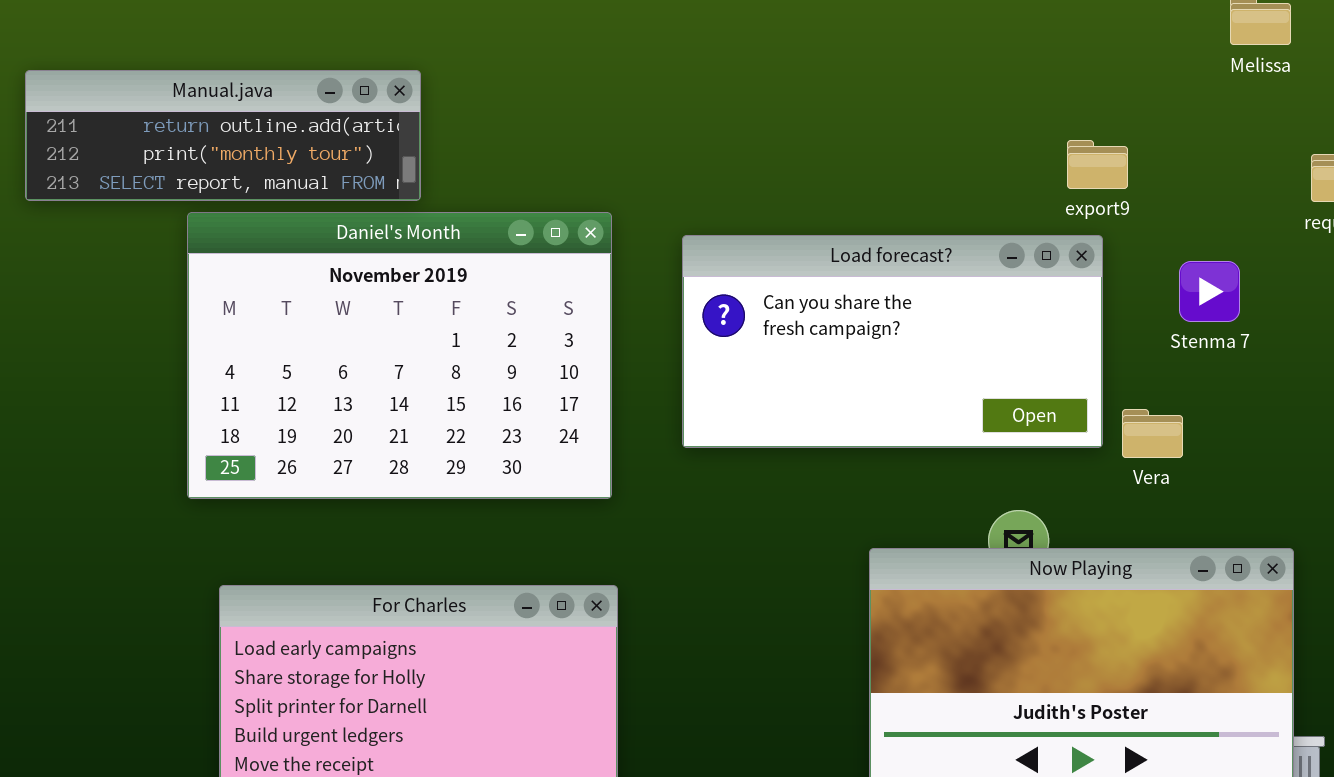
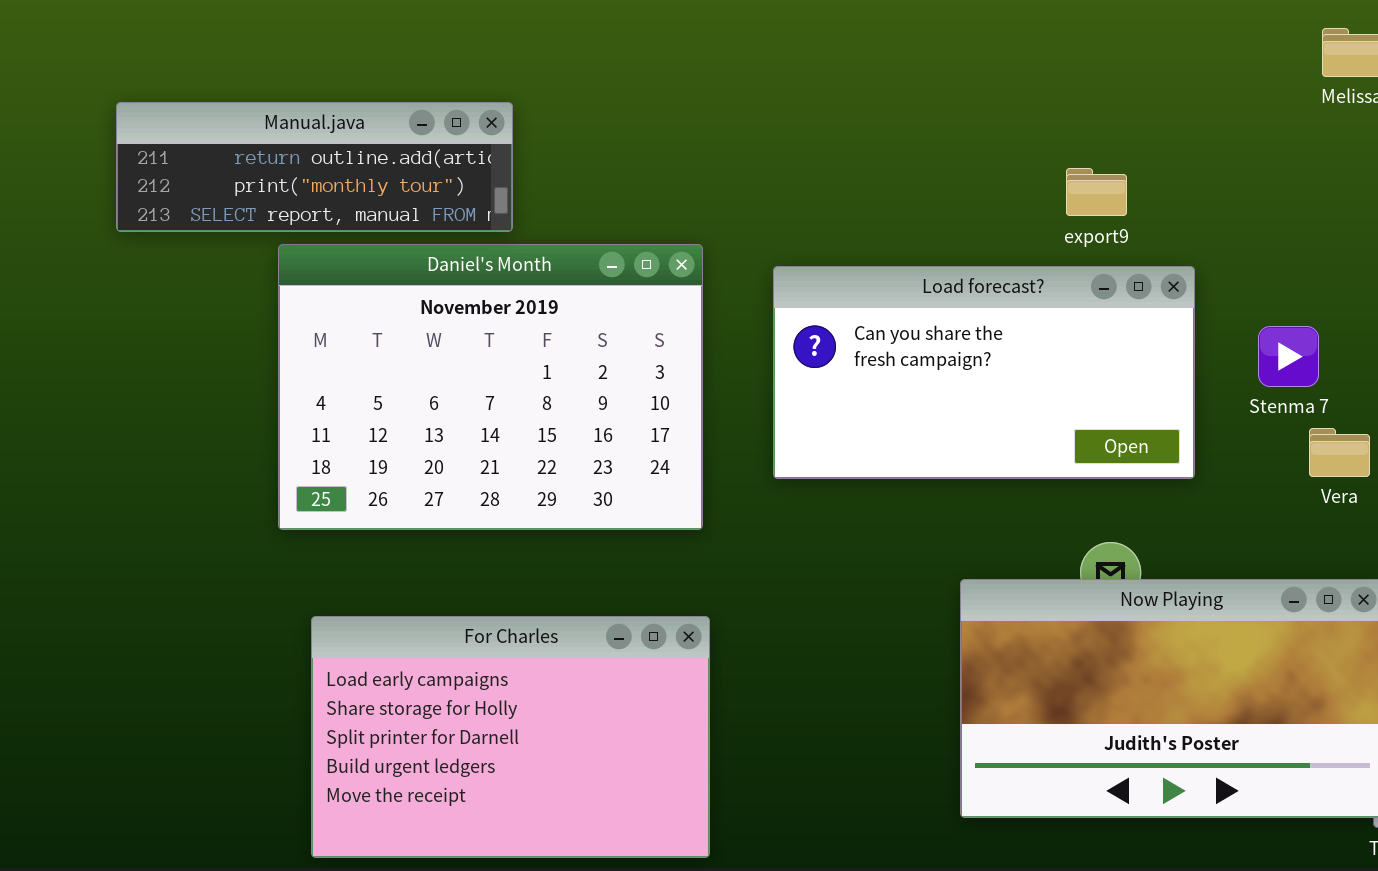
export9: [1067,140,1128,189] -> [1066,168,1127,216], moved
Stenma 7: [1179,261,1240,322] -> [1258,326,1319,387], moved
Vera: [1122,409,1183,458] -> [1309,428,1370,477], moved

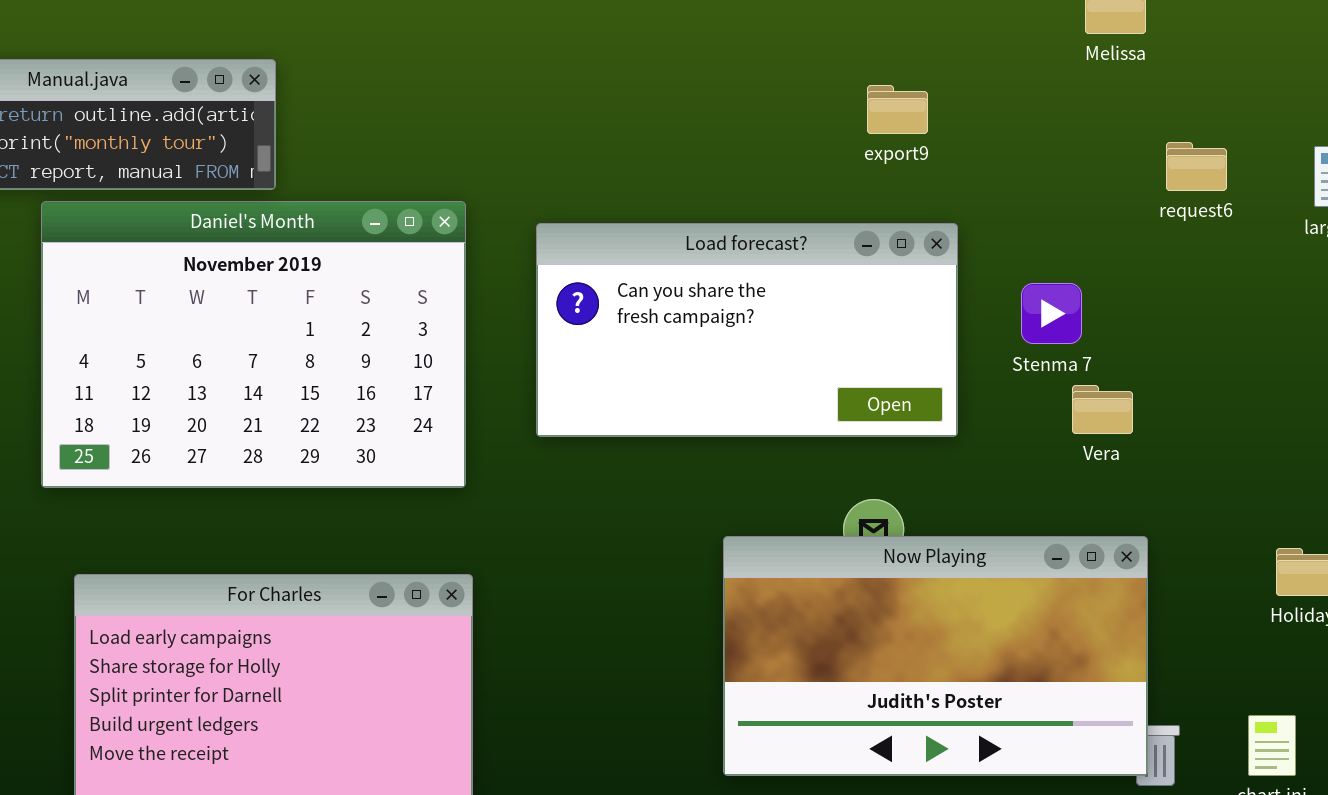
export9: [1066,168,1127,216] -> [867,85,928,134], moved

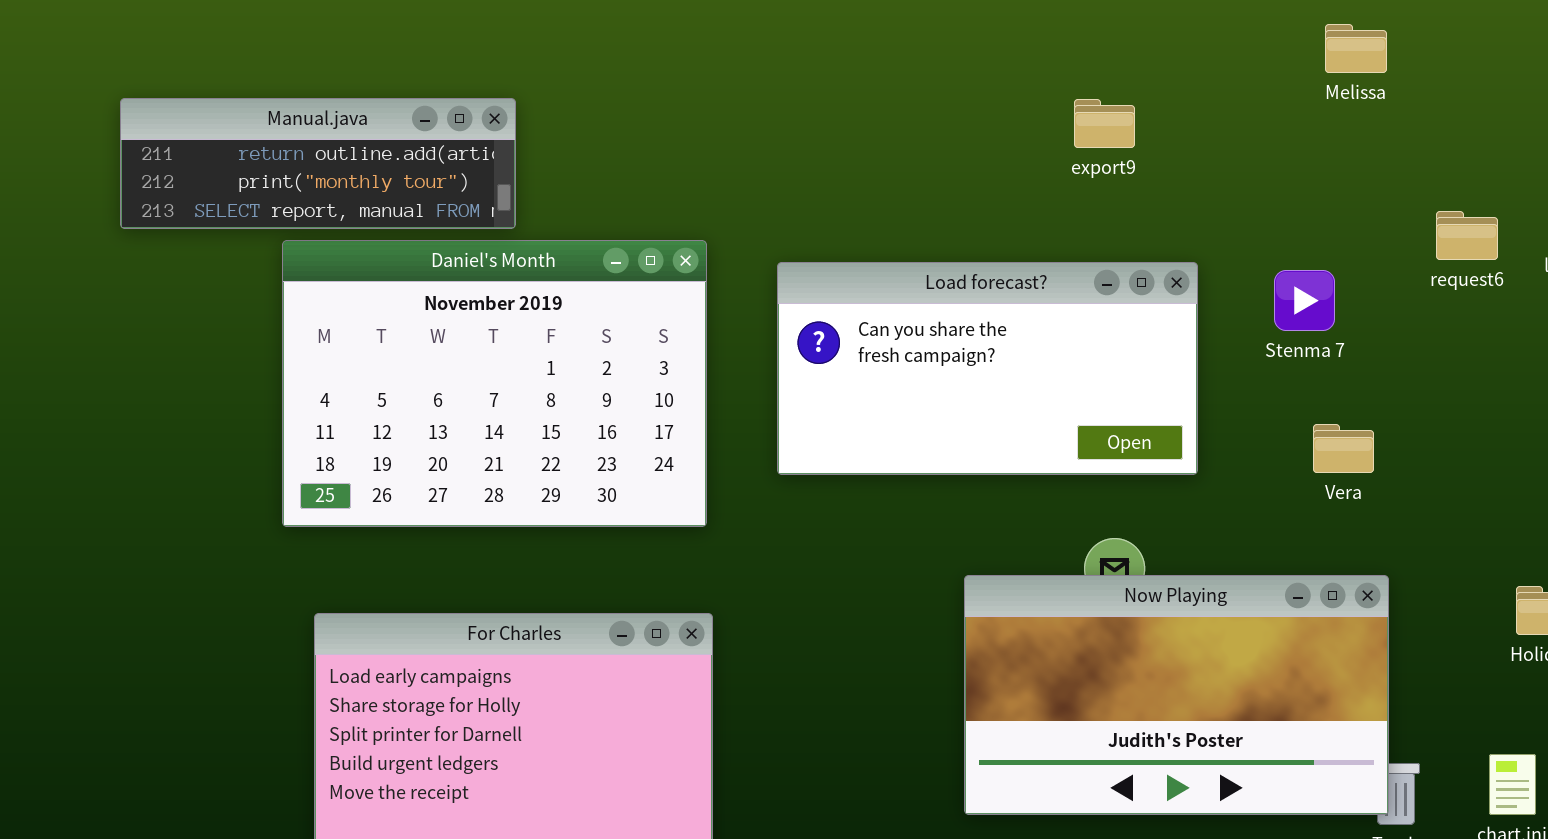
export9: [867,85,928,134] -> [1074,99,1135,148], moved
request6: [1166,142,1227,191] -> [1436,211,1498,260], moved
Stenma 7: [1021,283,1082,344] -> [1274,270,1335,331], moved

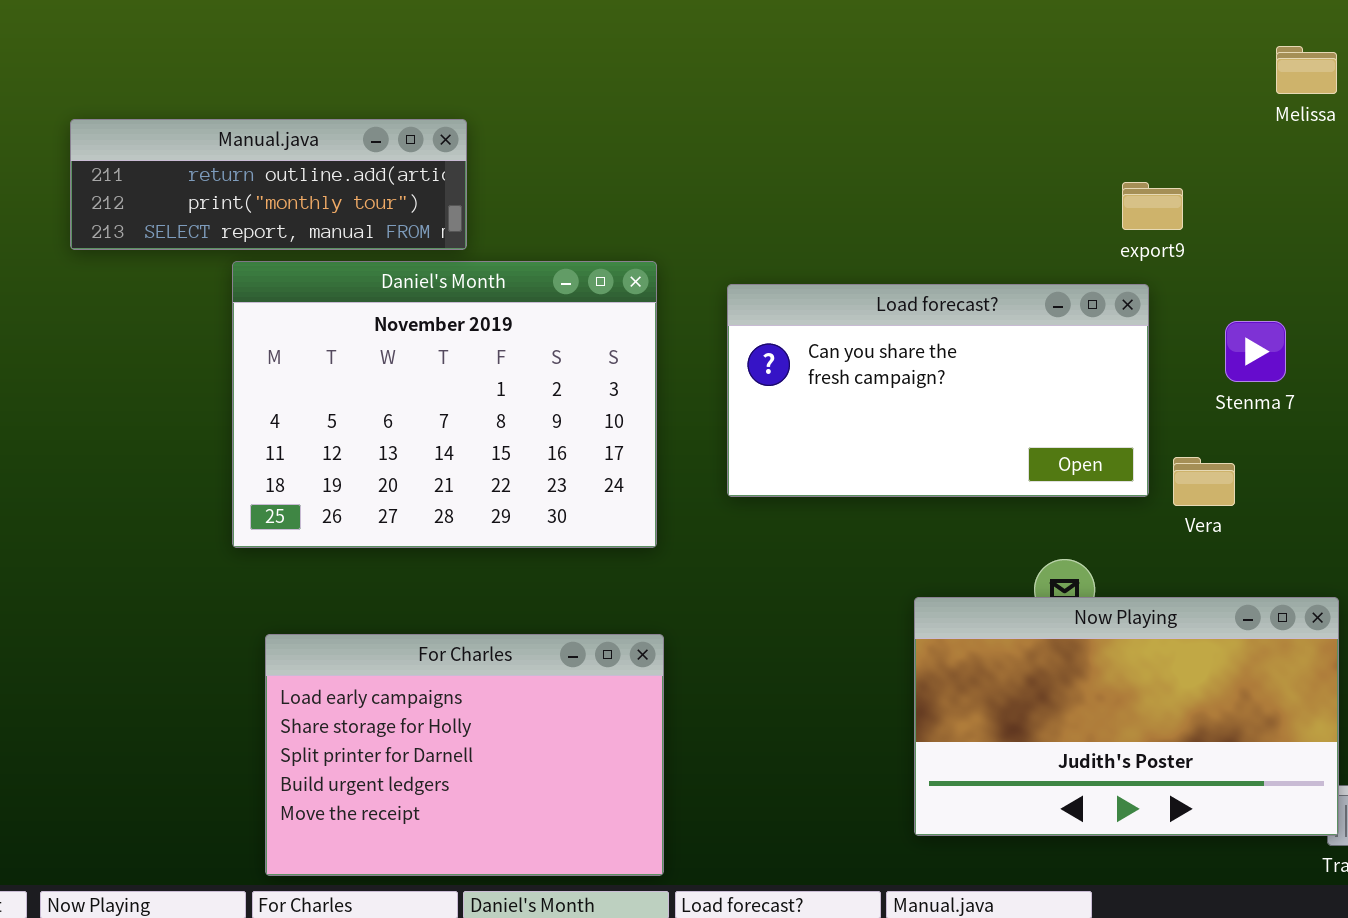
export9: [1074,99,1135,148] -> [1122,182,1183,230], moved
Stenma 7: [1274,270,1335,331] -> [1225,321,1286,382], moved
Vera: [1313,424,1374,473] -> [1173,457,1235,506], moved

